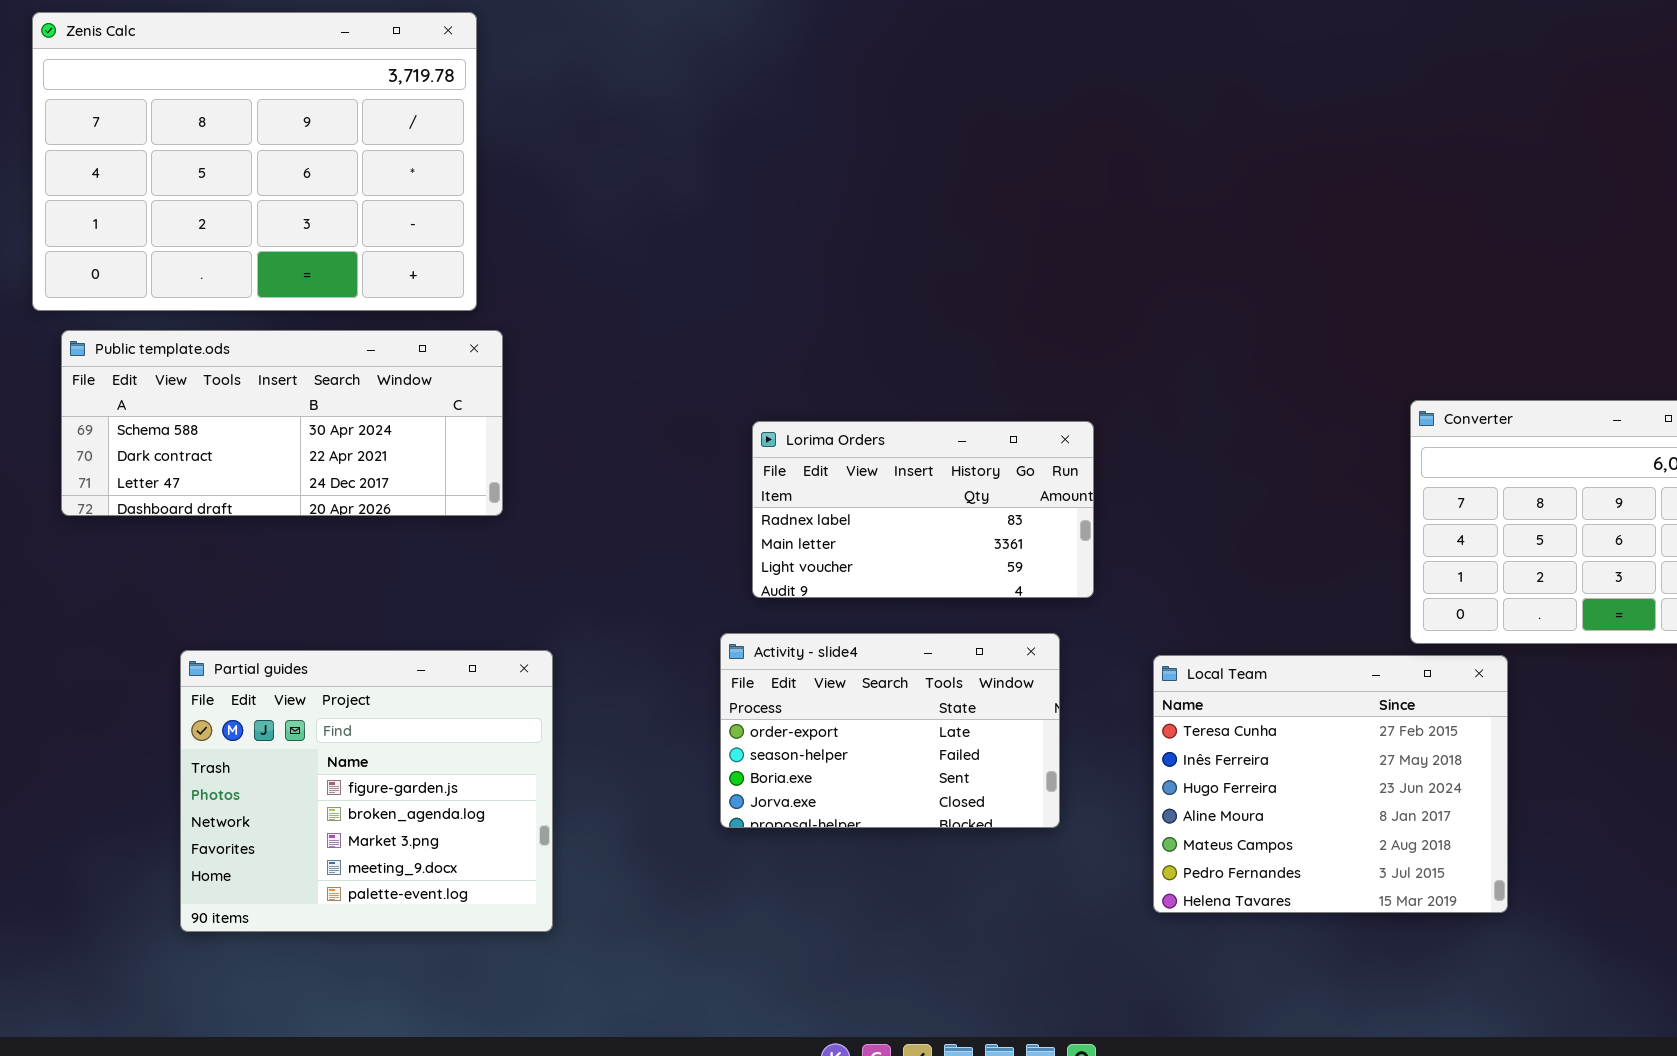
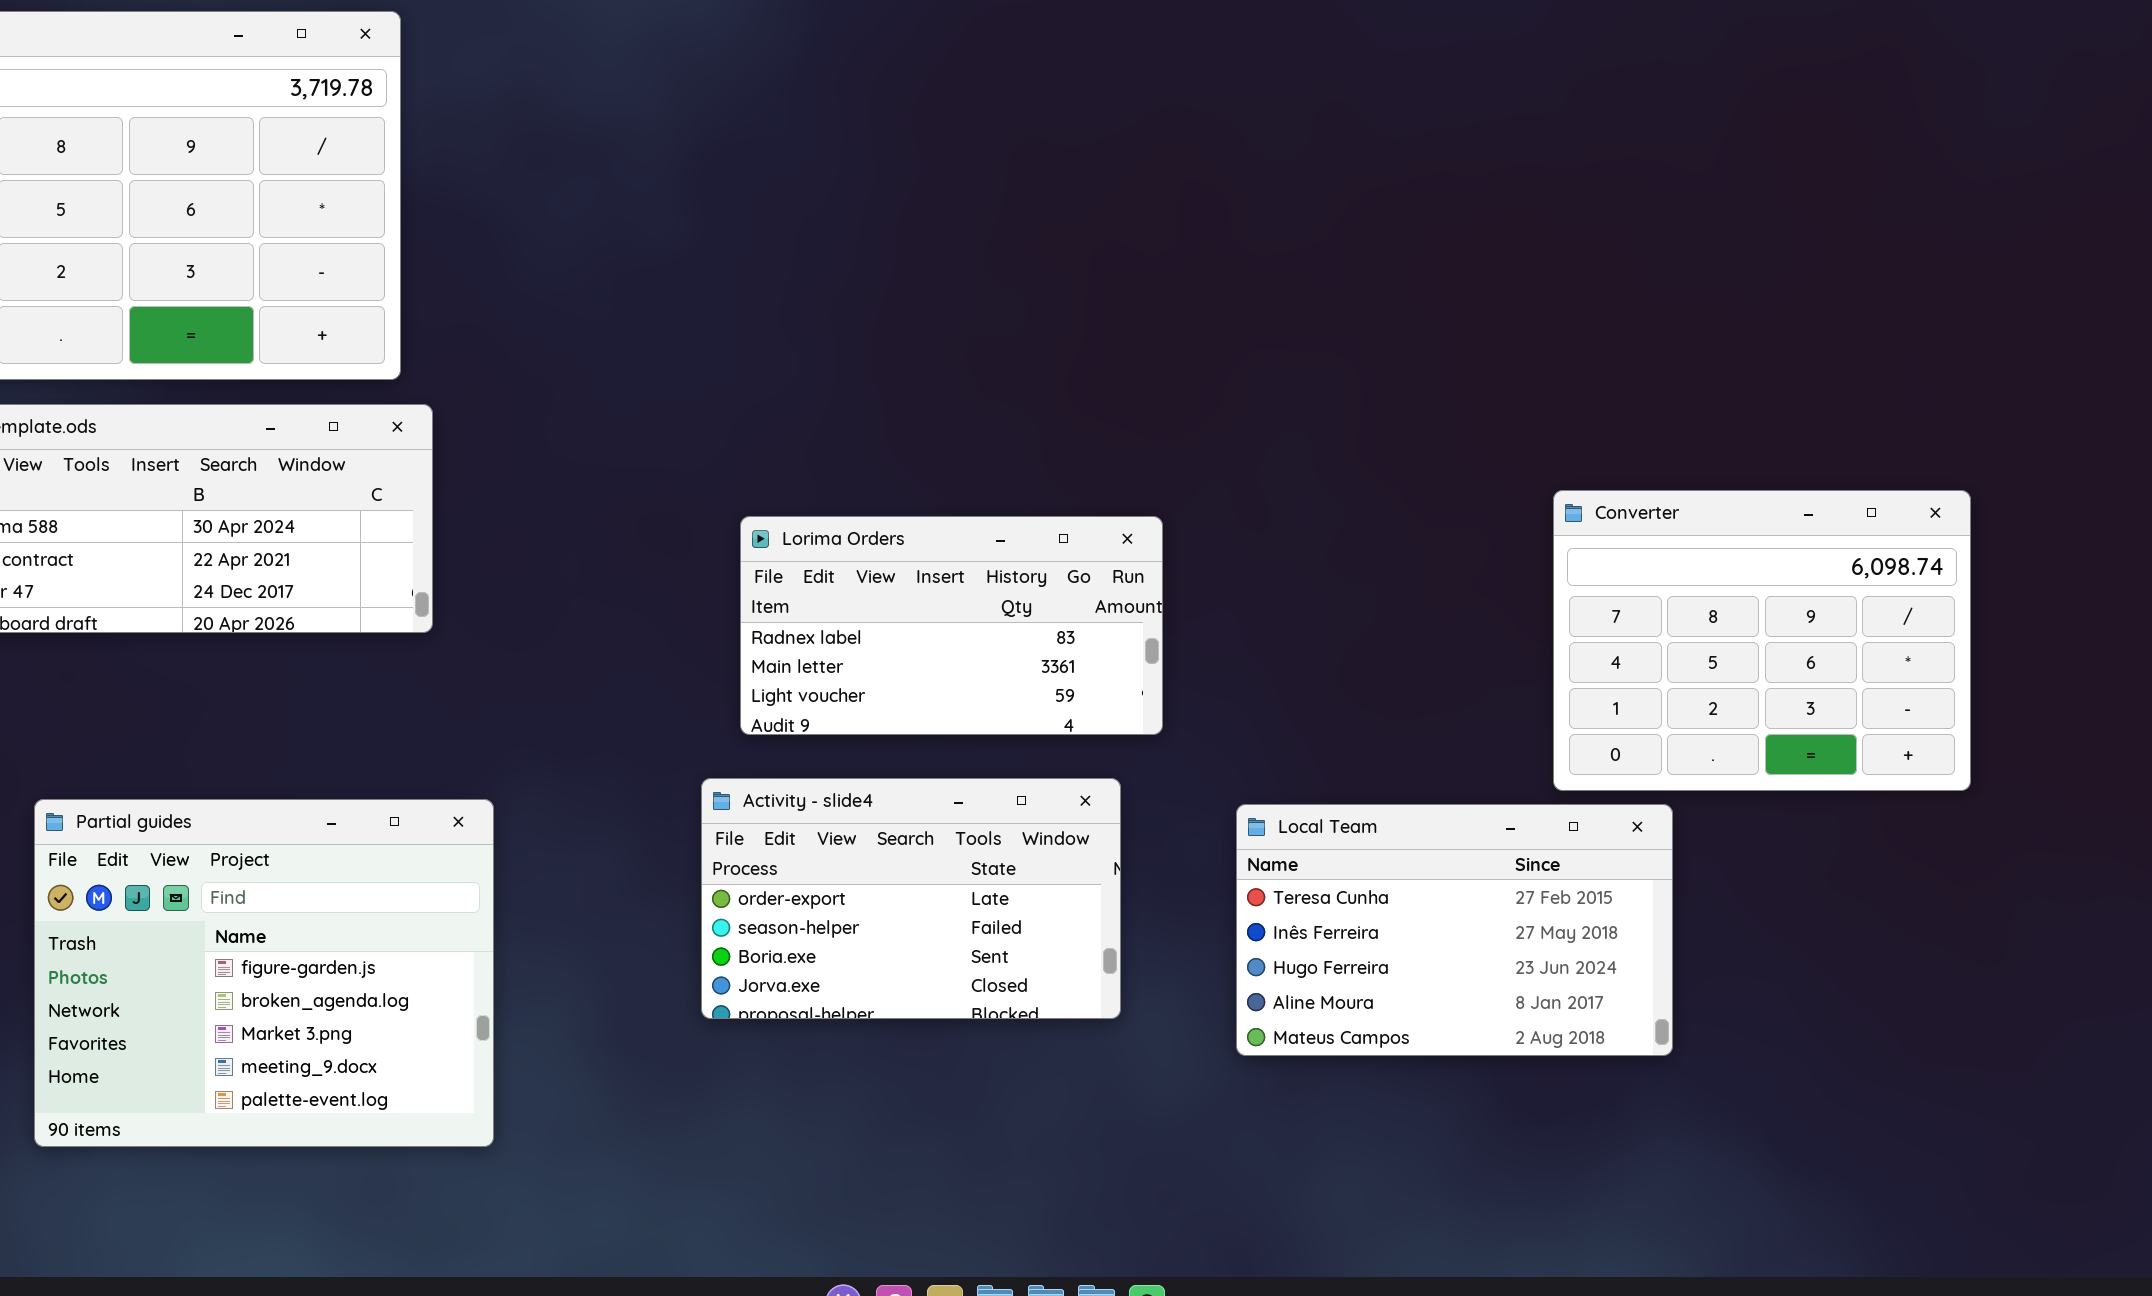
Local Team: [1153,655,1508,913] -> [1236,804,1673,1056], resized

